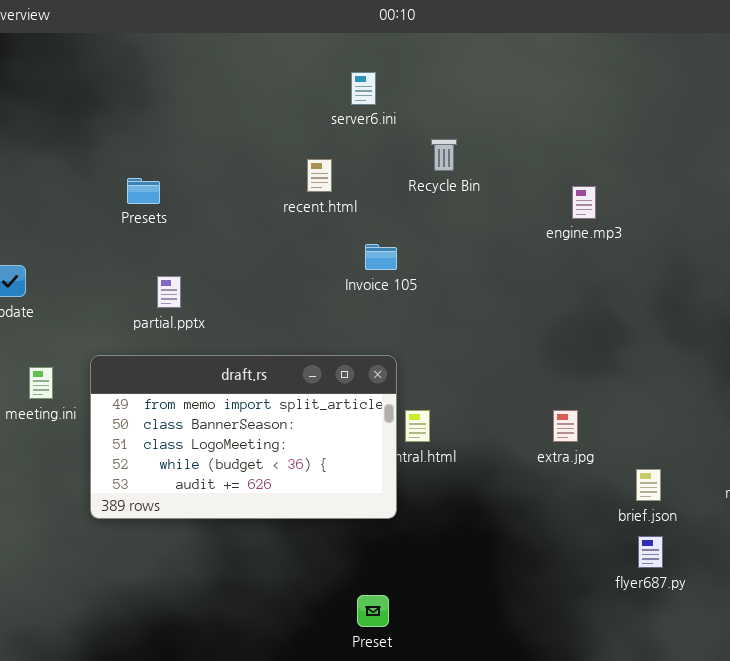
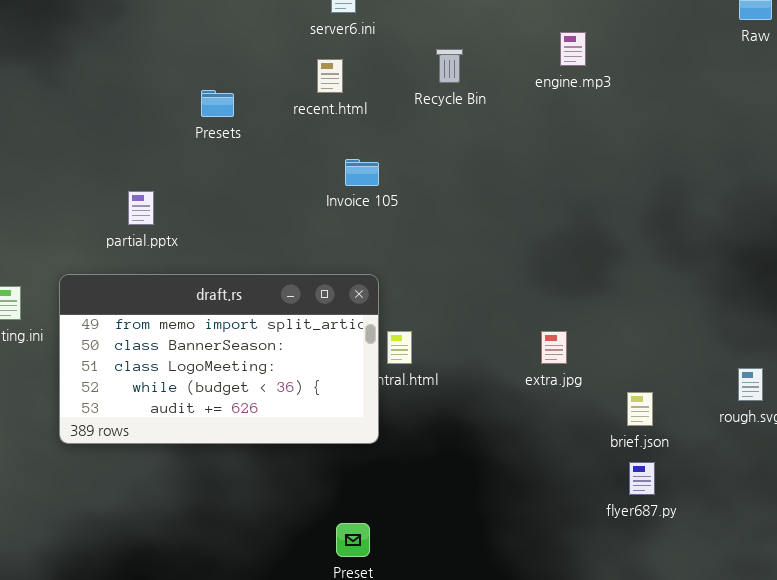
Recycle Bin: [431,139,457,171] -> [436,49,463,83], moved
recent.html: [307,159,332,192] -> [317,59,343,93], moved
Presets: [127,178,160,204] -> [201,90,234,117], moved
engine.mp3: [572,186,596,219] -> [560,32,586,66], moved

